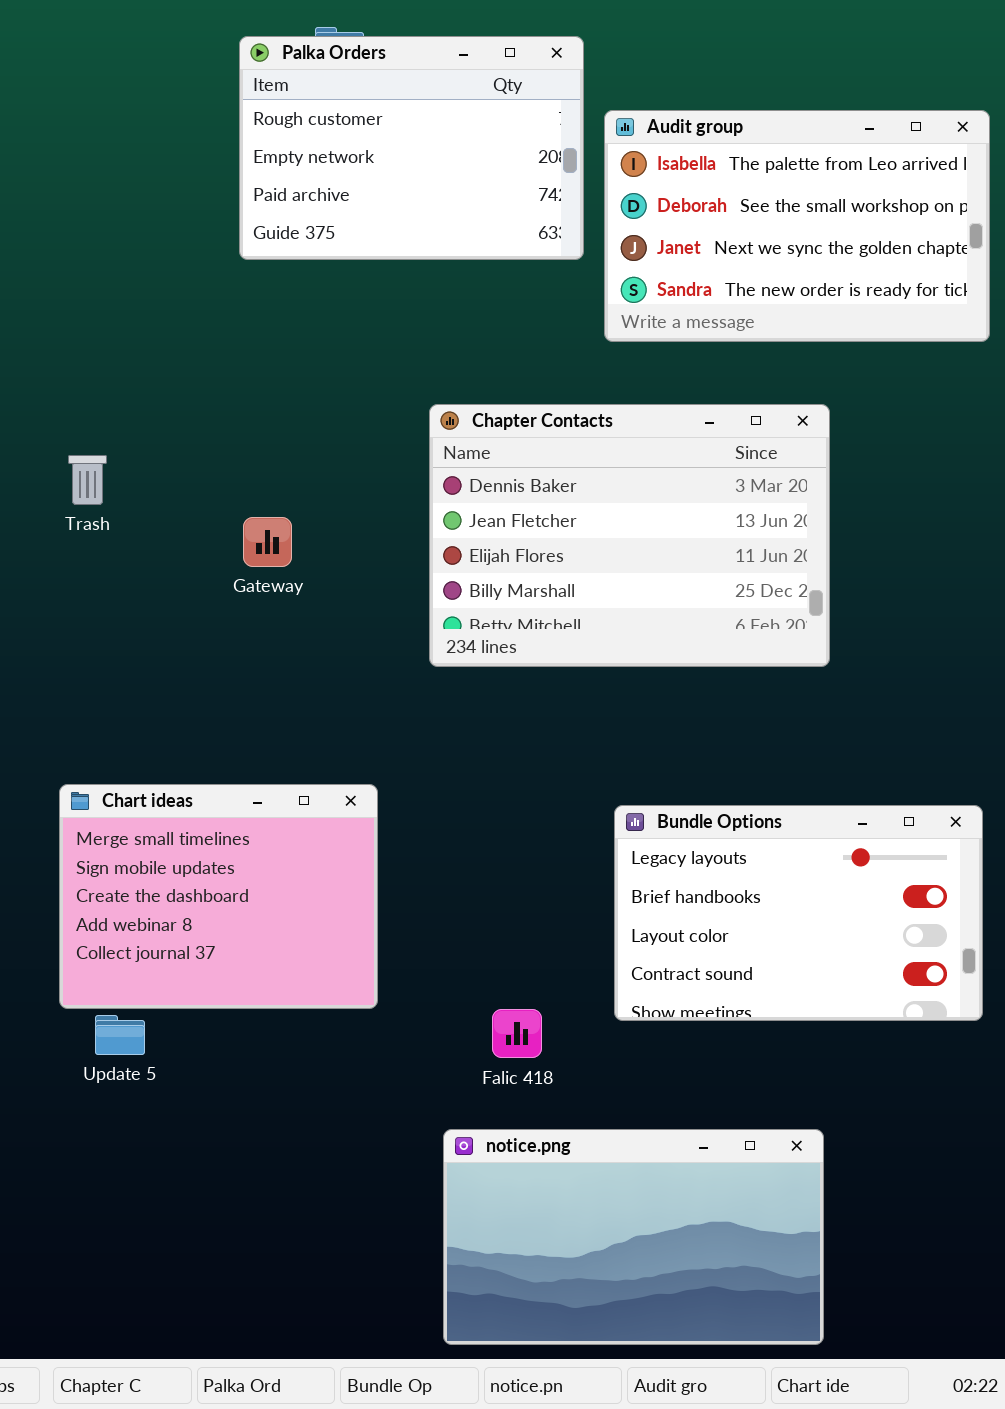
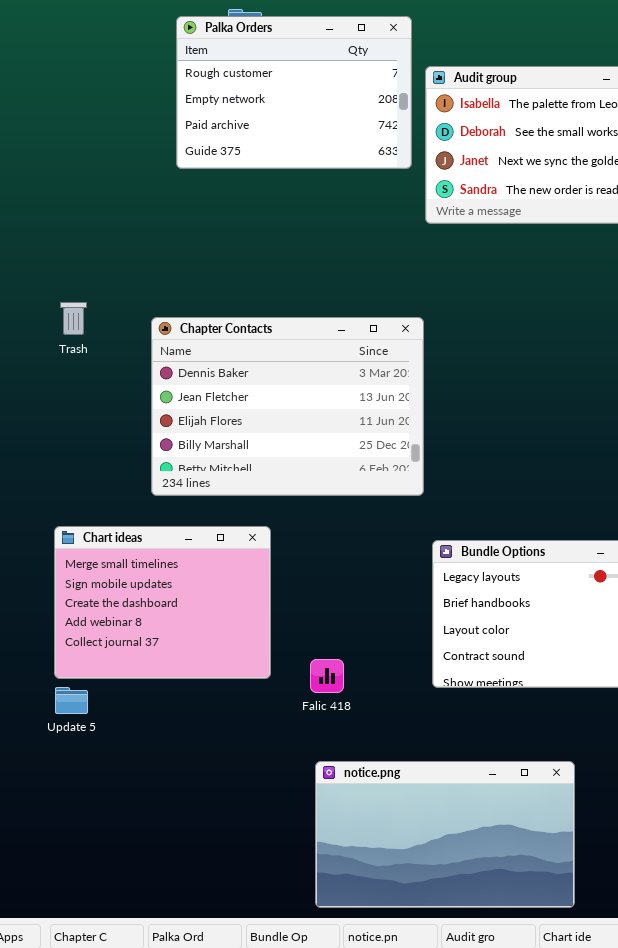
Chapter Contacts: [429,404,830,667] -> [151,317,424,496], moved
Falic 418: [492,1009,542,1058] -> [310,659,344,693], moved
Update 5: [95,1015,145,1055] -> [55,687,88,714], moved

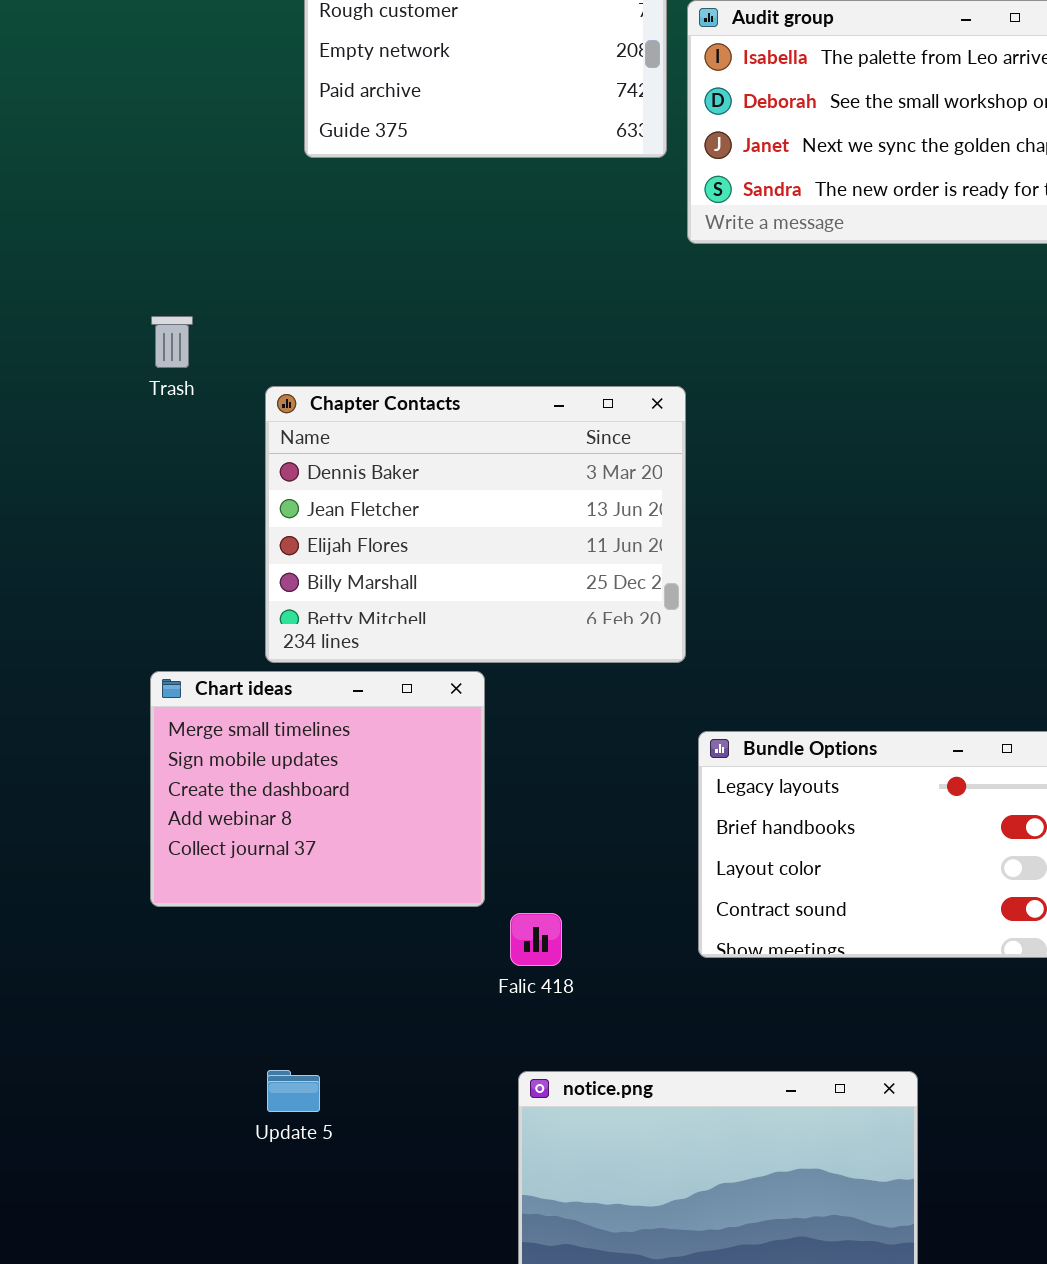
Trash: [60,302,87,335] -> [151,316,193,368], moved
Chart ideas: [54,526,271,679] -> [150,671,485,907], moved
Update 5: [55,687,88,714] -> [267,1070,320,1112], moved

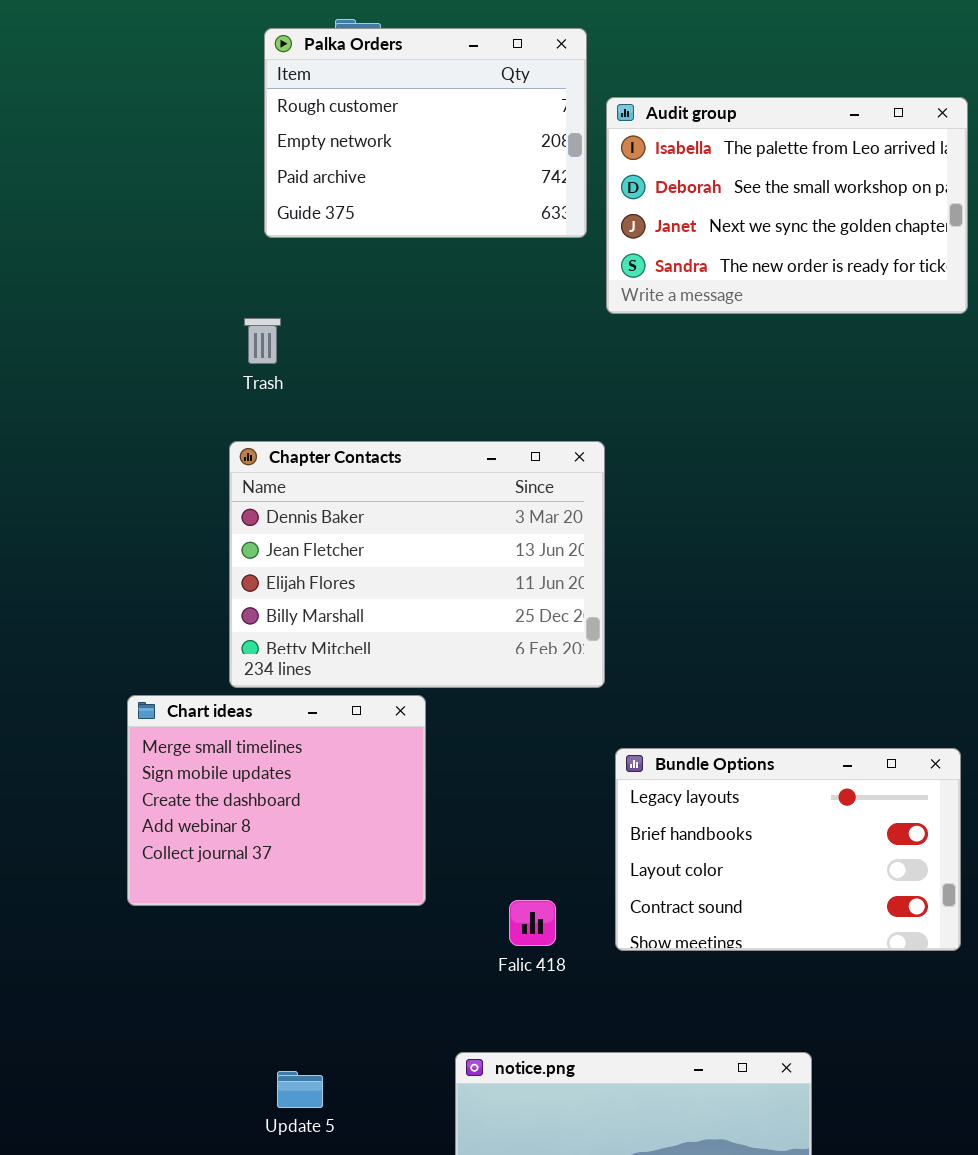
Trash: [151,316,193,368] -> [244,318,281,364], moved
Falic 418: [510,913,562,966] -> [509,900,556,946], moved
Update 5: [267,1070,320,1112] -> [277,1071,323,1108], moved

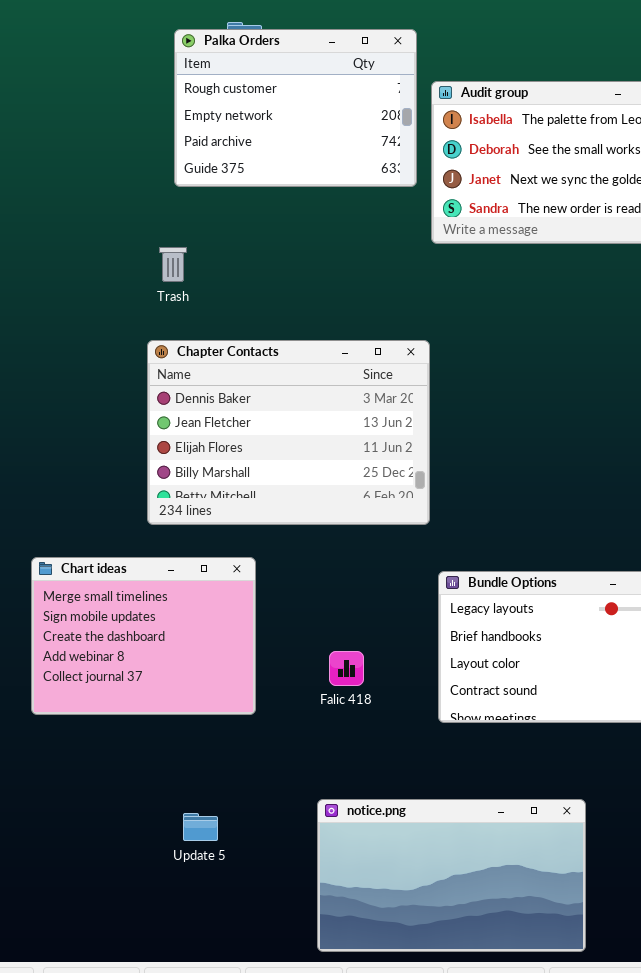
Chart ideas: [127,695,426,906] -> [31,557,256,715], moved
Falic 418: [509,900,556,946] -> [329,651,364,686], moved

